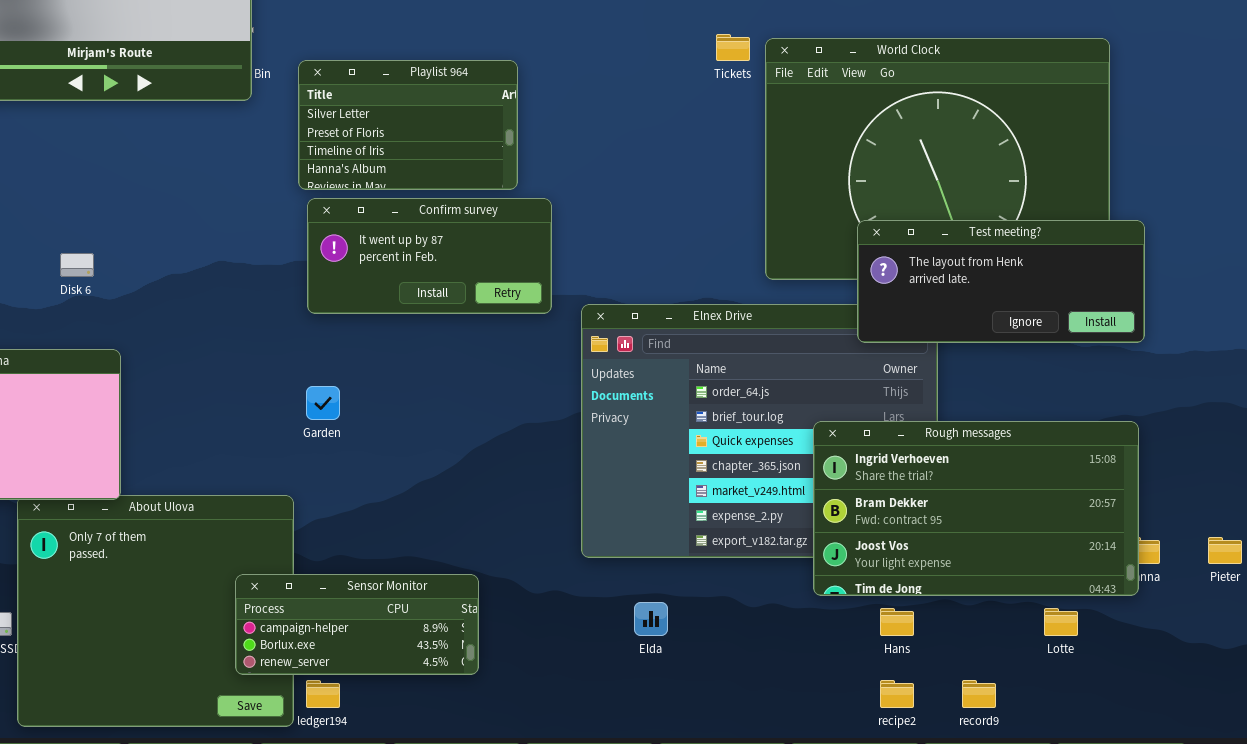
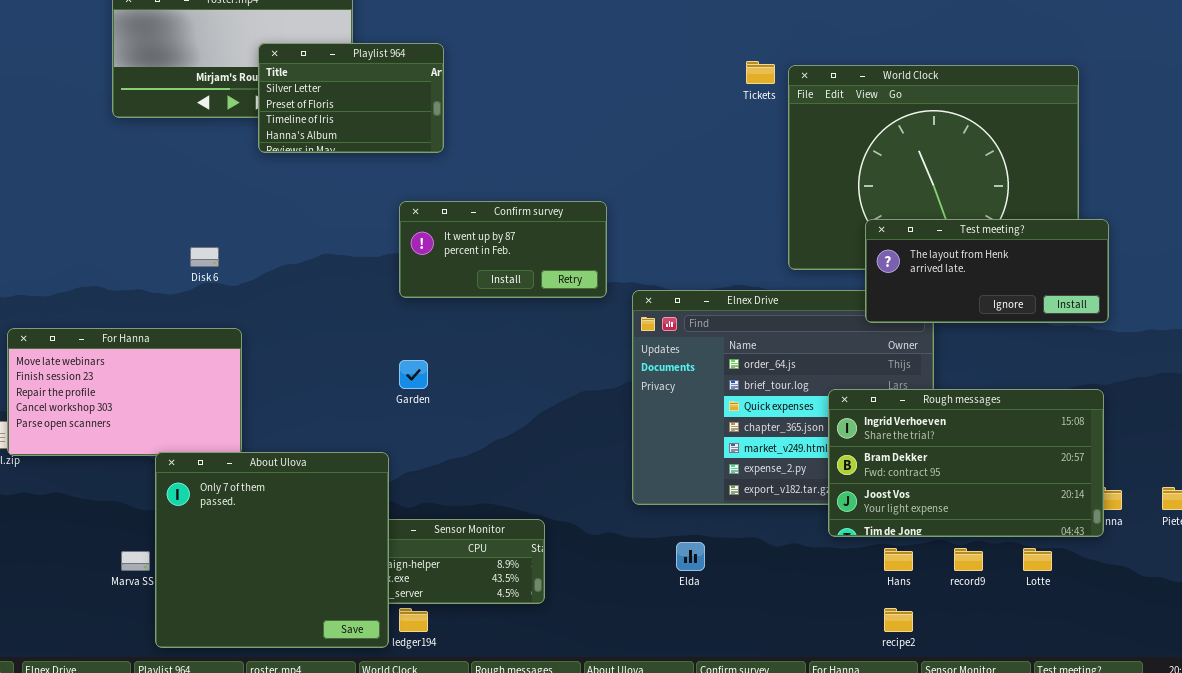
Playlist 964: [298,60,518,190] -> [258,43,444,153], moved
About Ulova: [17,495,294,727] -> [155,452,389,648], raised
record9: [962,680,996,708] -> [954,548,983,571], moved

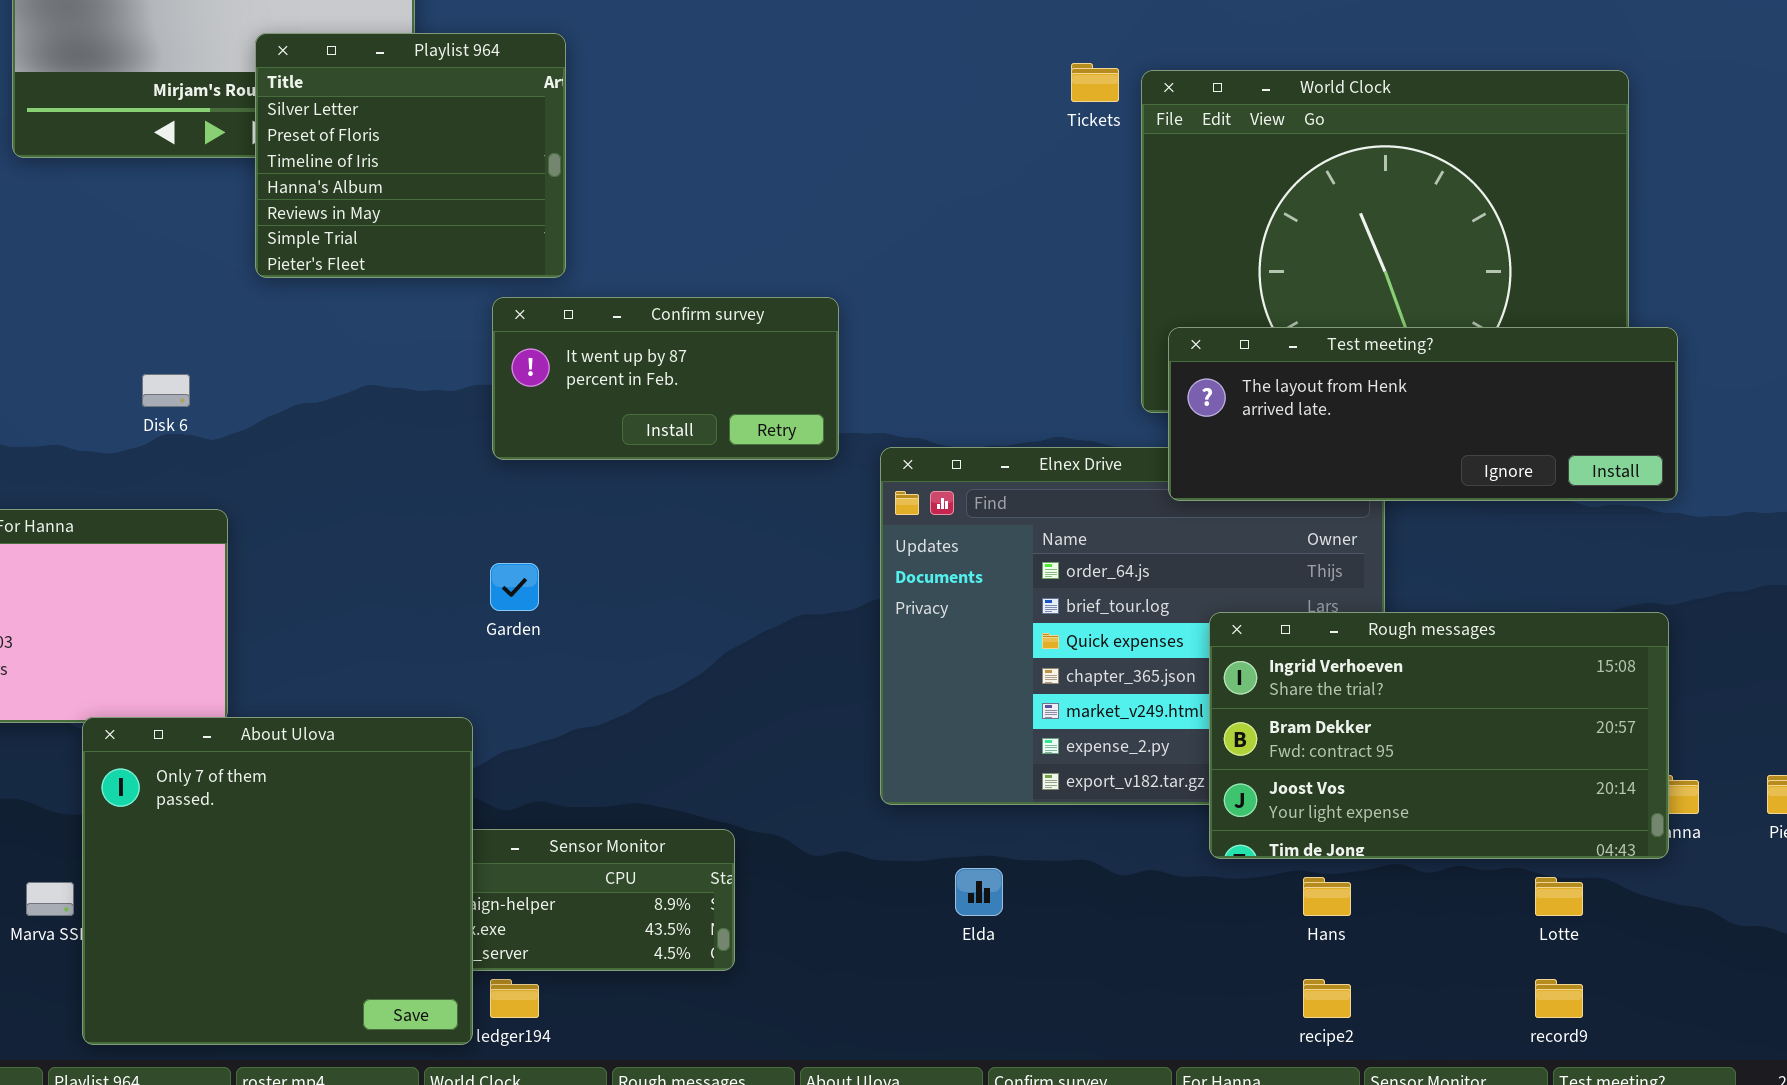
Playlist 964: [258,43,444,153] -> [255,33,566,278], resized
Test meeting?: [865,219,1109,323] -> [1168,327,1678,501], resized
record9: [954,548,983,571] -> [1535,979,1583,1018], moved

